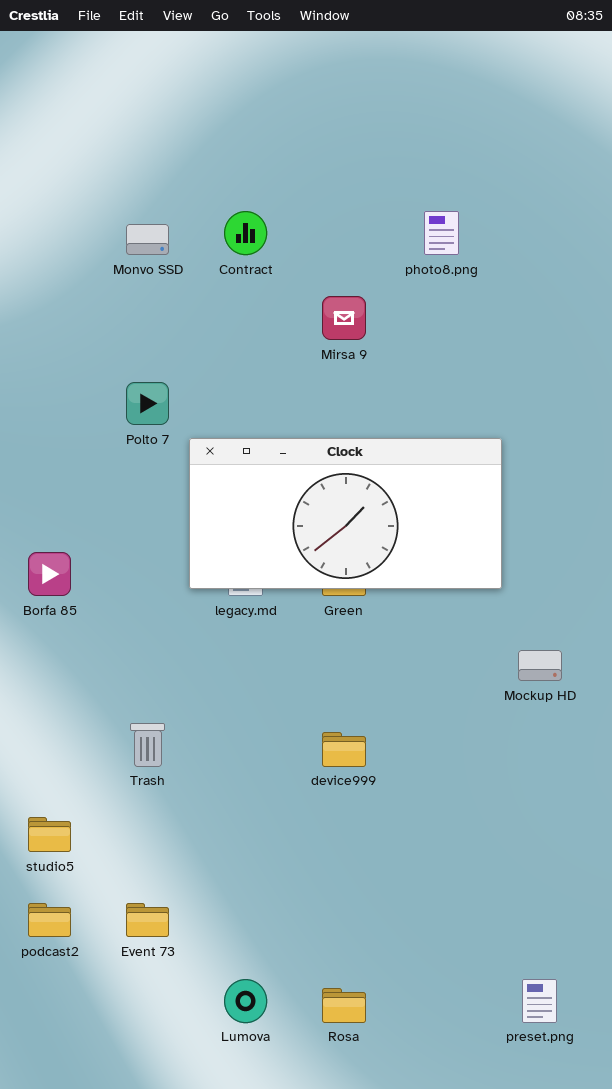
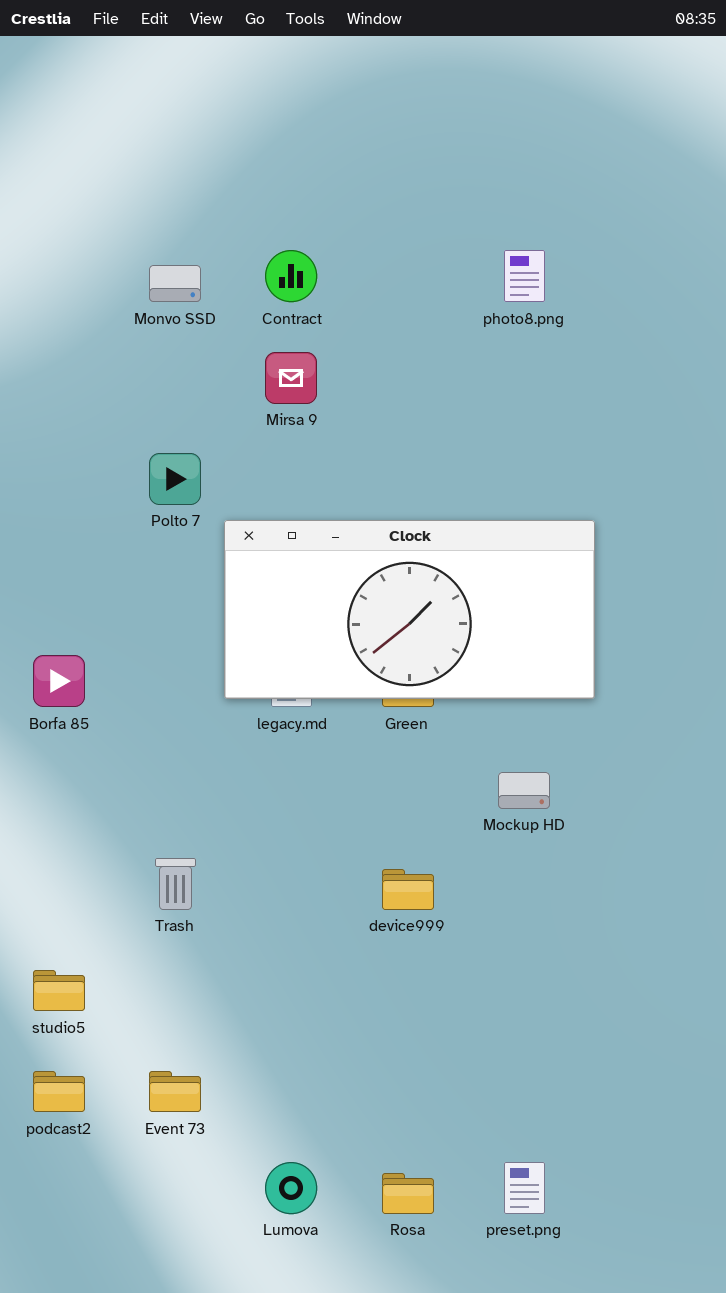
Mirsa 9: [322,296,366,340] -> [265,352,317,404], moved
Mockup HD: [518,650,562,681] -> [498,772,550,809], moved
preset.png: [522,979,557,1023] -> [504,1162,545,1214], moved

